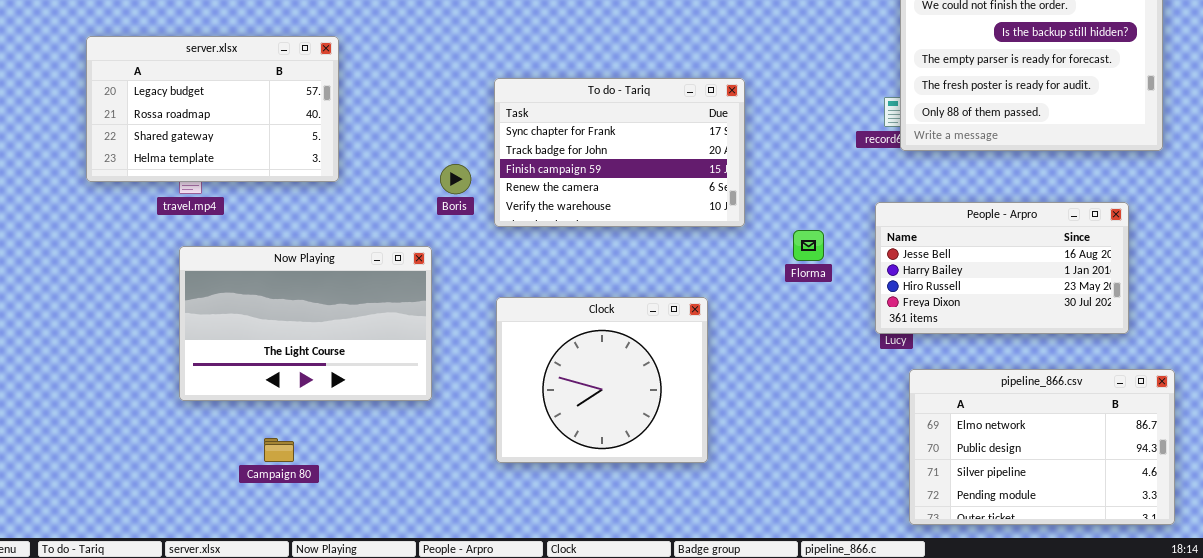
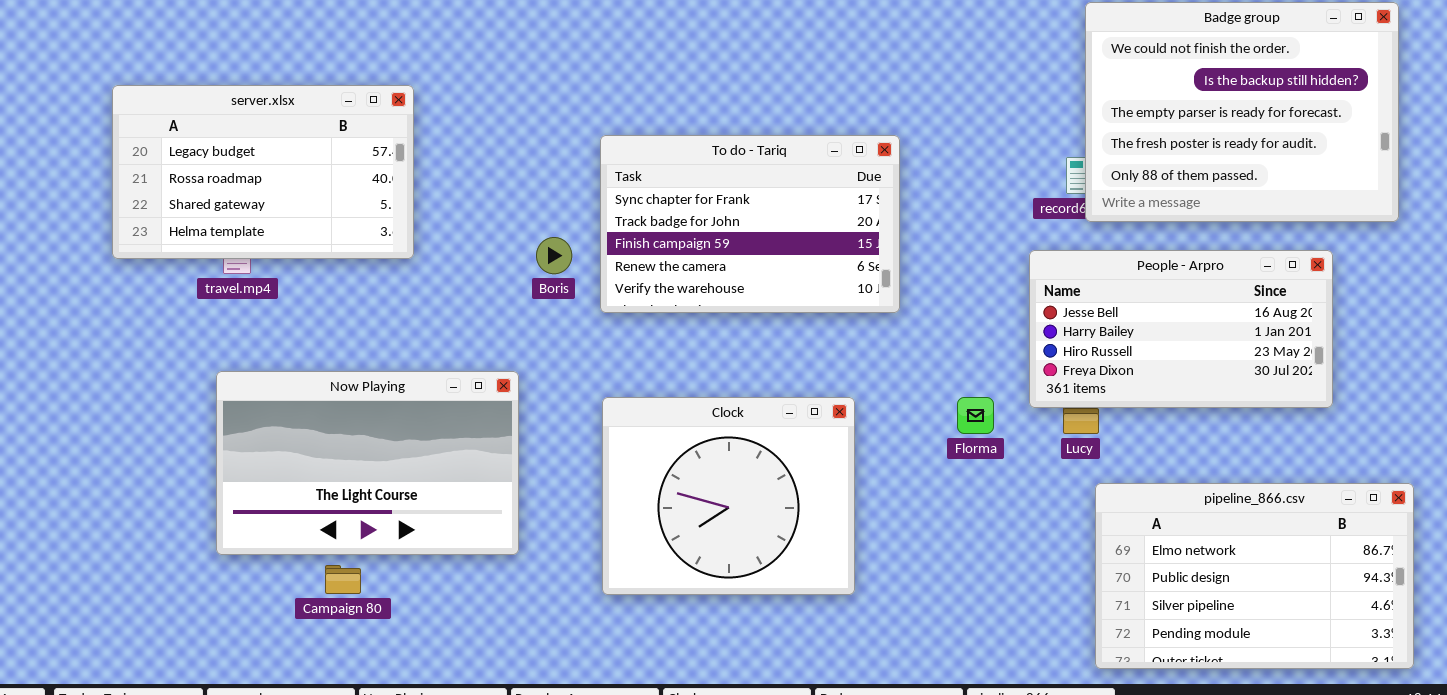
People - Arpro: [875,202,1129,334] -> [1029,250,1333,408], moved
Florma: [793,230,824,261] -> [957,397,994,434], moved
Now Playing: [179,246,432,401] -> [216,371,519,555], moved

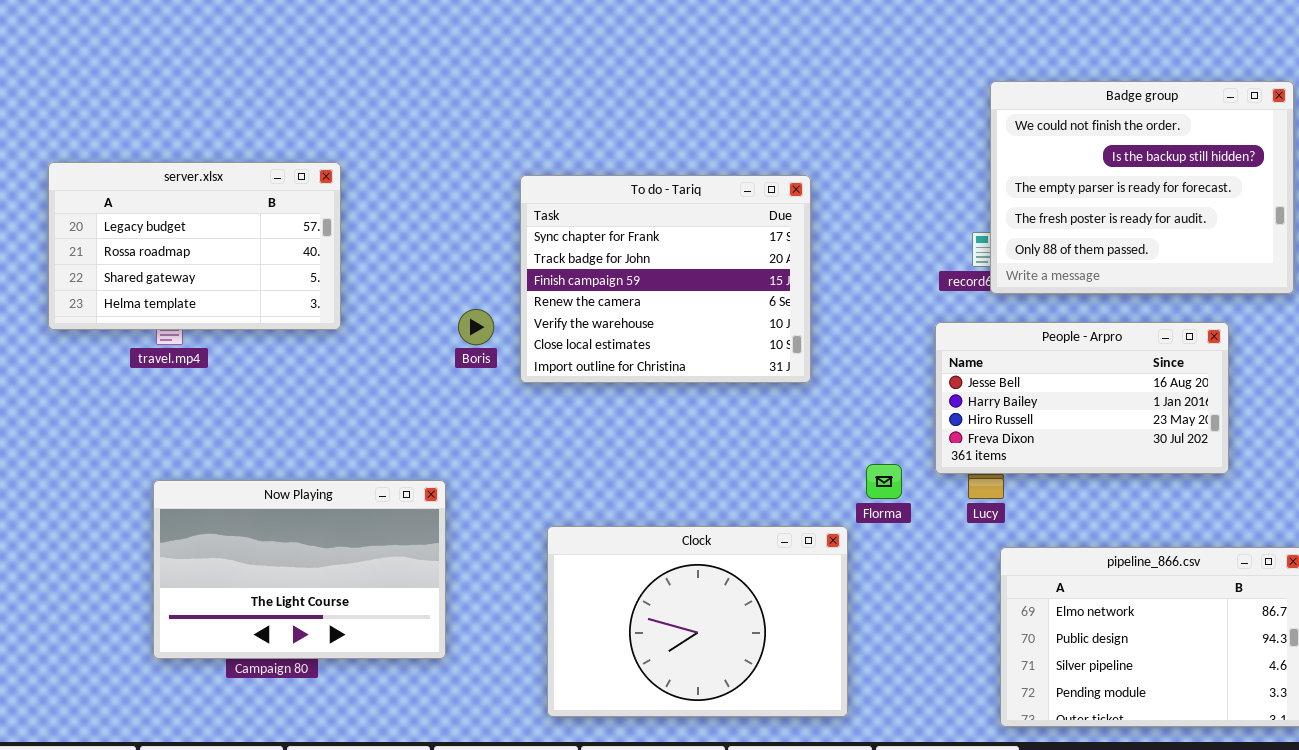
To do - Tariq: [600,135,900,313] -> [520,175,811,383], resized
Now Playing: [216,371,519,555] -> [153,480,446,659], moved
Clock: [602,397,855,595] -> [547,526,848,717], moved, resized

